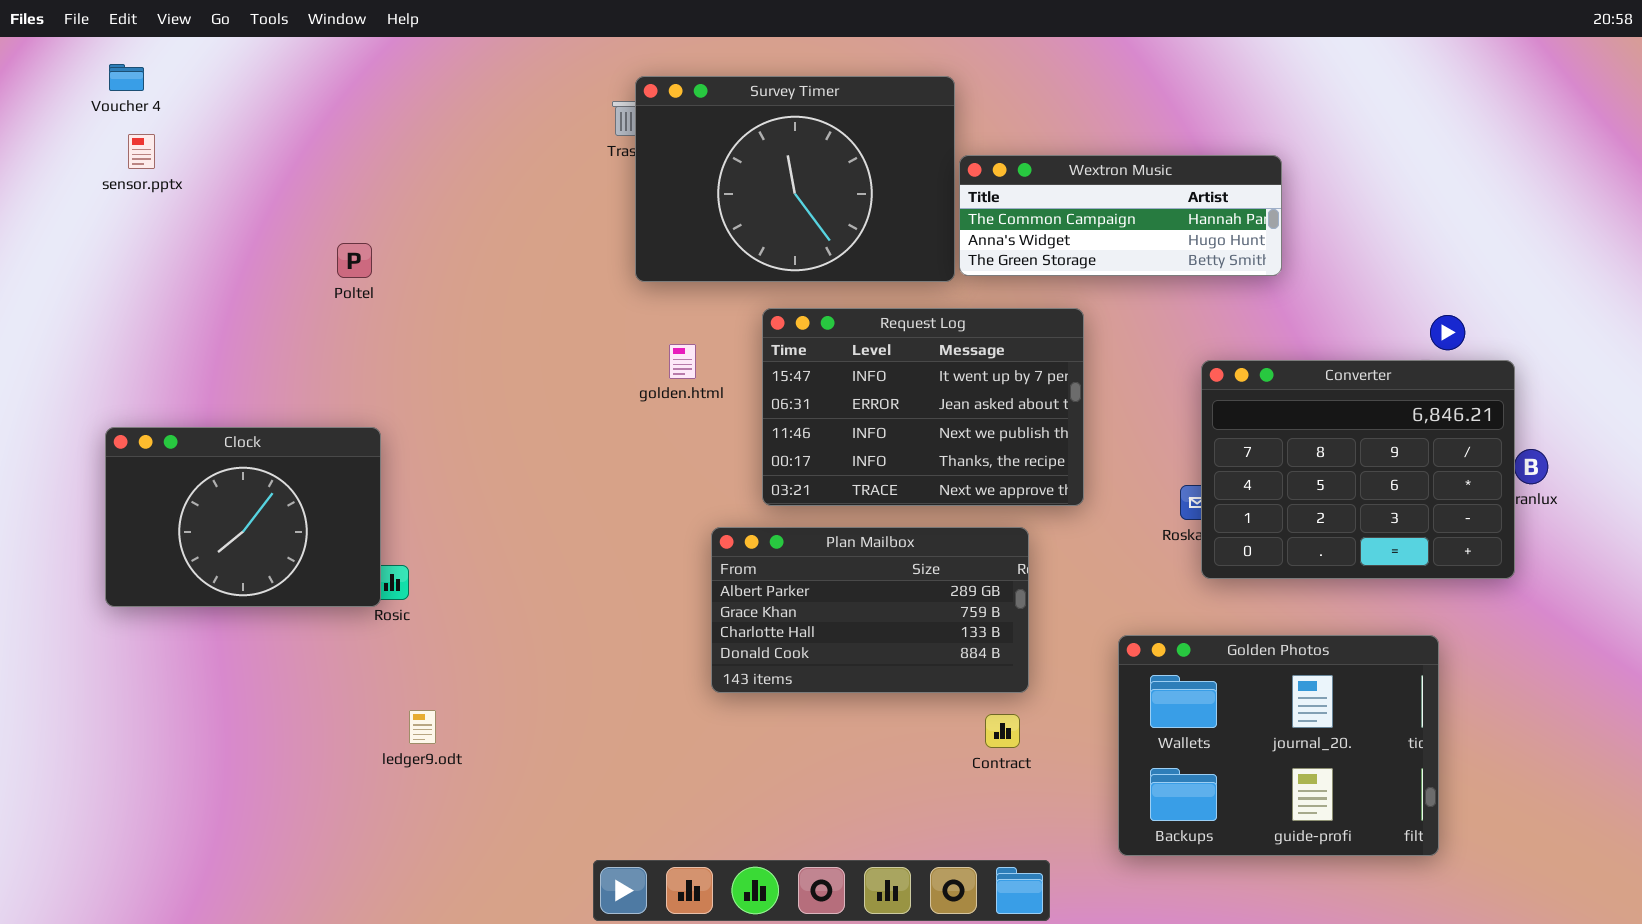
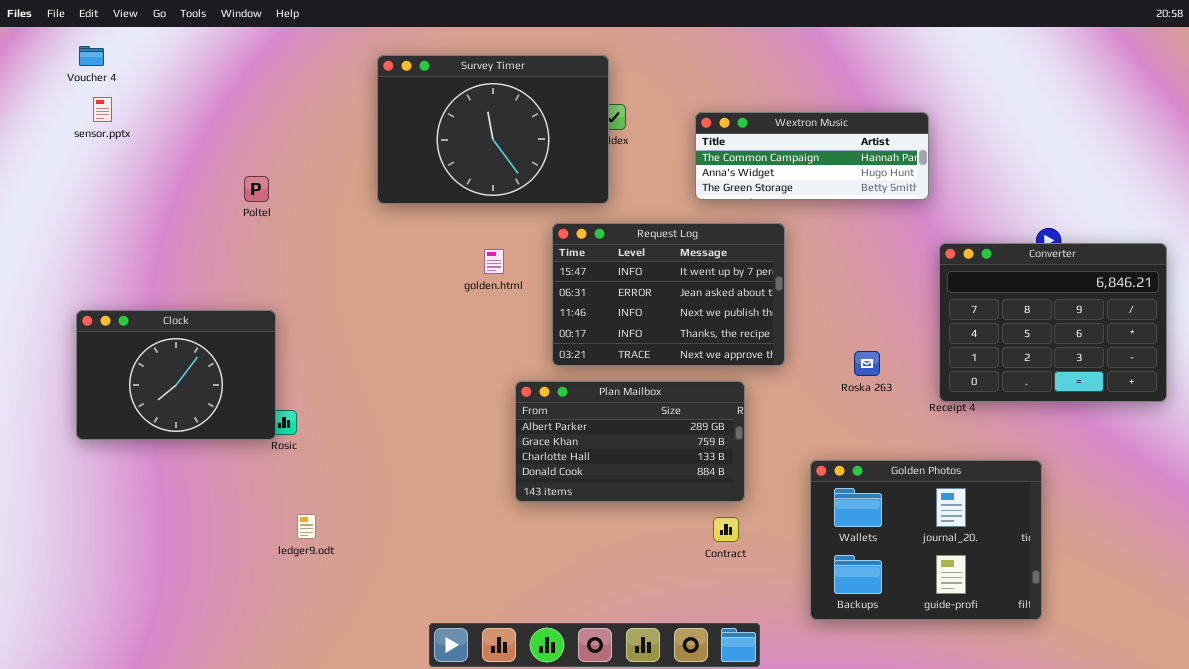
Survey Timer: [635,76,955,282] -> [377,55,609,204], moved
Converter: [1201,360,1515,579] -> [939,243,1167,402], moved

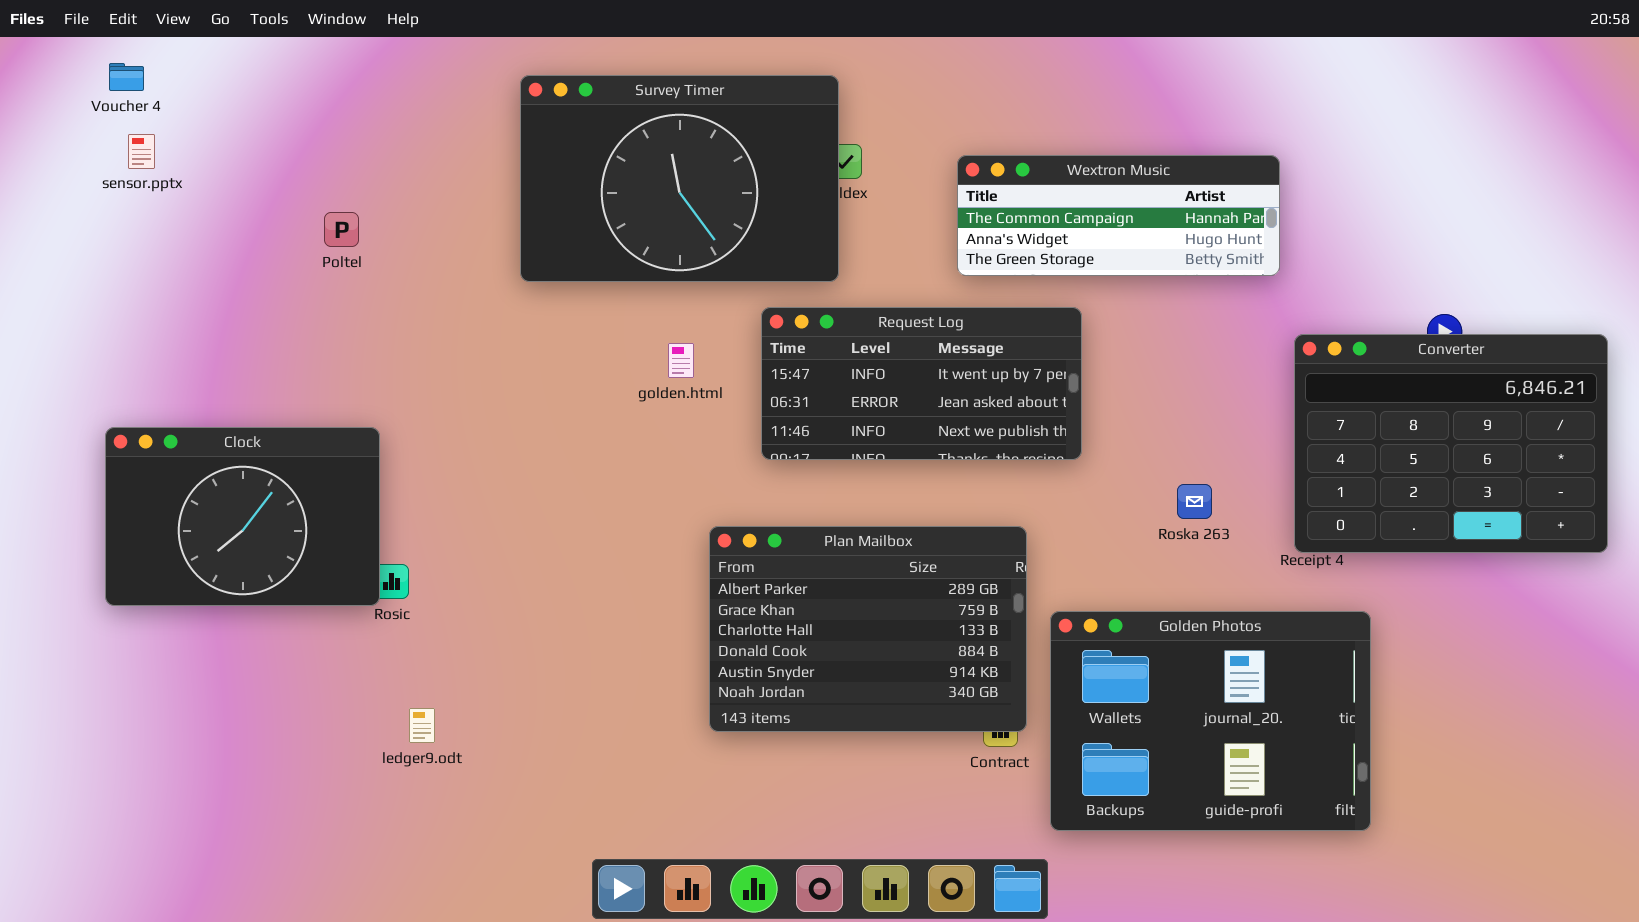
Poltel: [244,176,269,202] -> [324,212,359,247], moved
Request Log: [552,223,785,366] -> [761,307,1082,460], resized
Plan Mailbox: [515,381,745,502] -> [709,526,1027,732], resized
Golden Photos: [810,460,1042,620] -> [1050,611,1371,831], moved

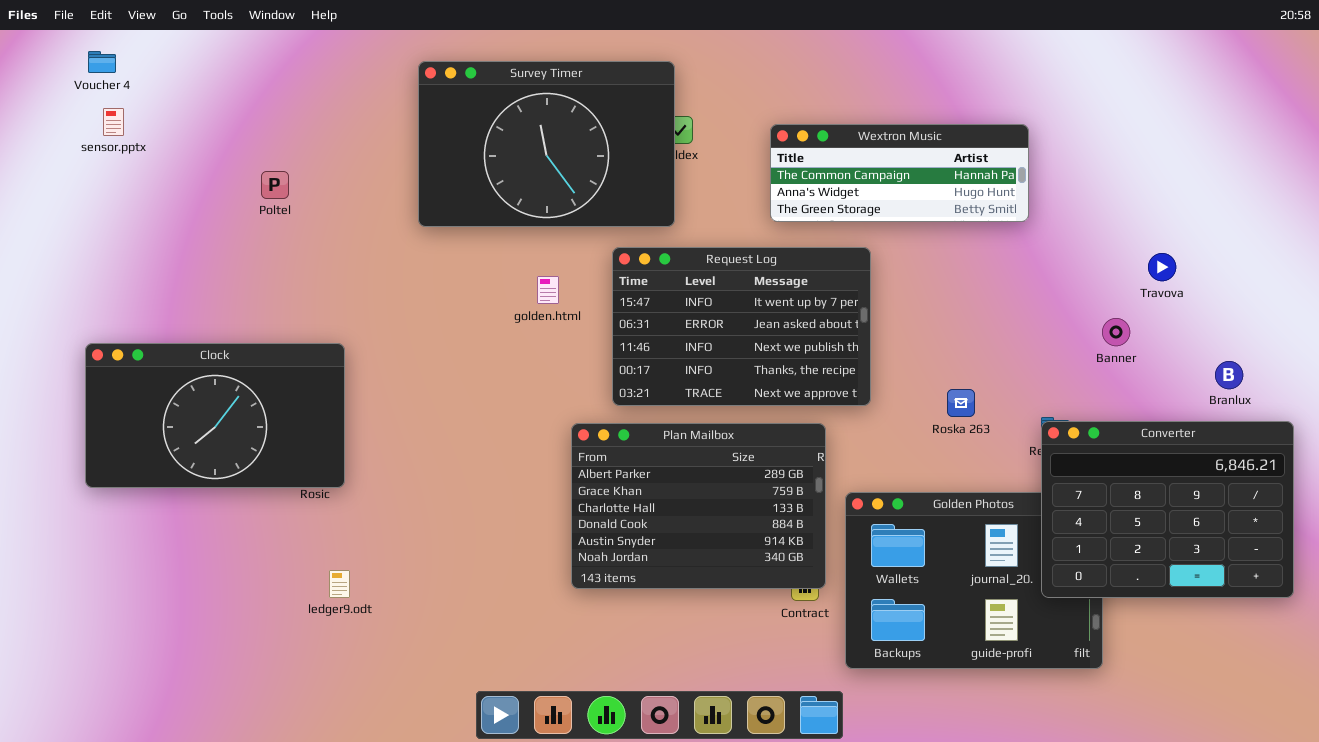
Request Log: [761,307,1082,460] -> [612,247,871,406], resized
Converter: [1294,334,1608,553] -> [1041,421,1294,598], moved
Clock: [105,427,380,606] -> [85,343,345,488], resized

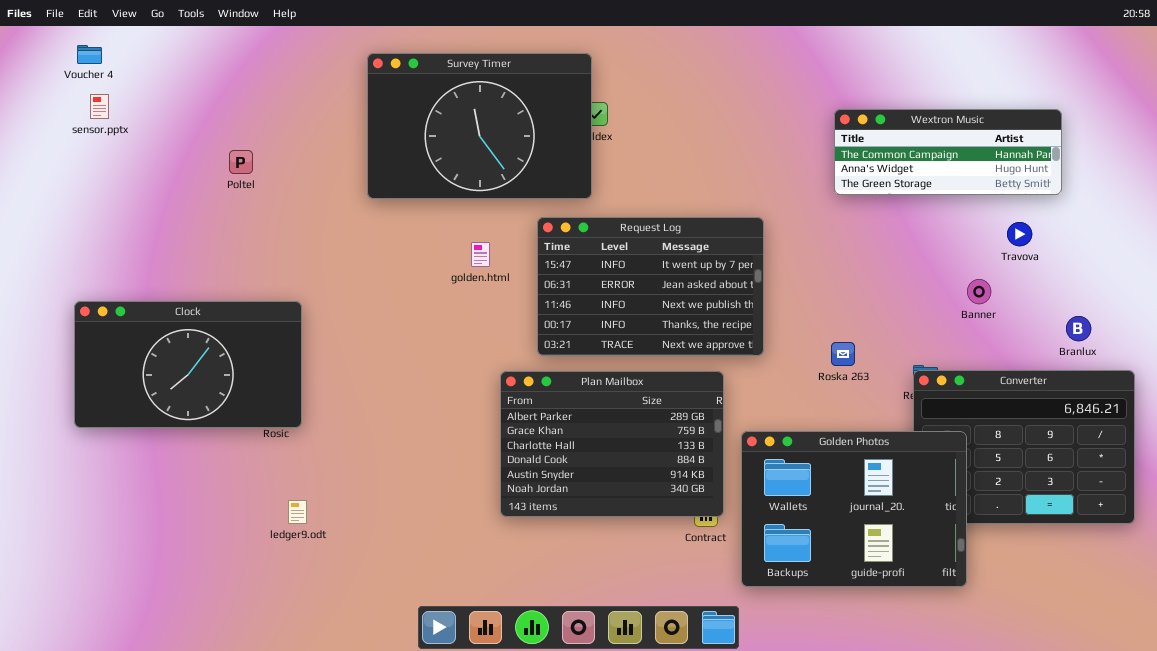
Wextron Music: [770,124,1029,222] -> [834,109,1062,195], moved
Golden Photos: [845,492,1103,669] -> [741,431,967,587], raised

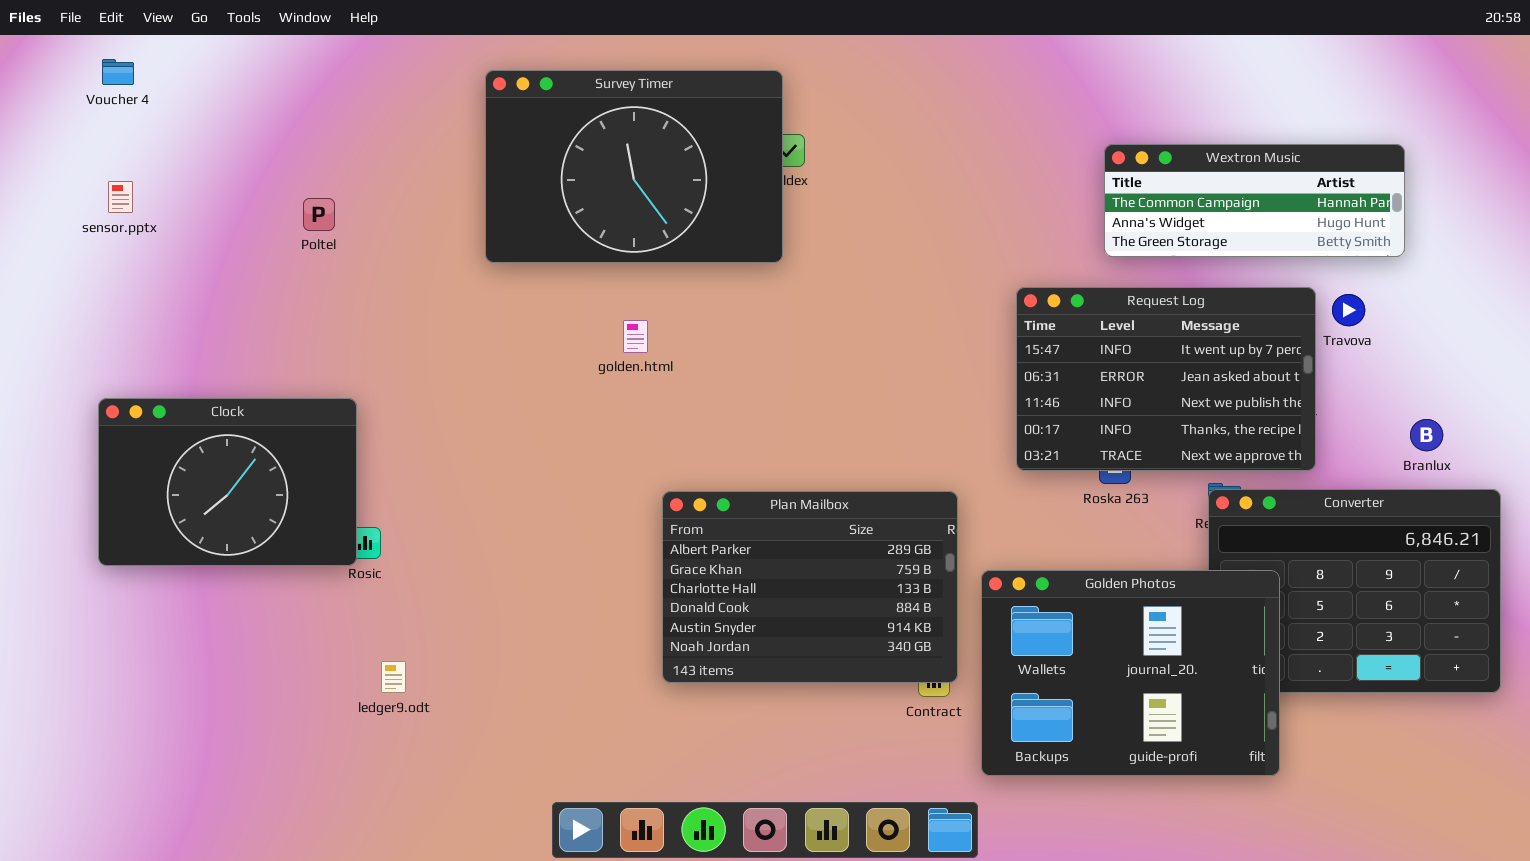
sensor.pptx: [90,94,109,119] -> [108,181,133,213], moved
Request Log: [537,217,764,356] -> [1016,287,1316,471], moved
Clock: [74,301,302,428] -> [98,398,357,566], resized

